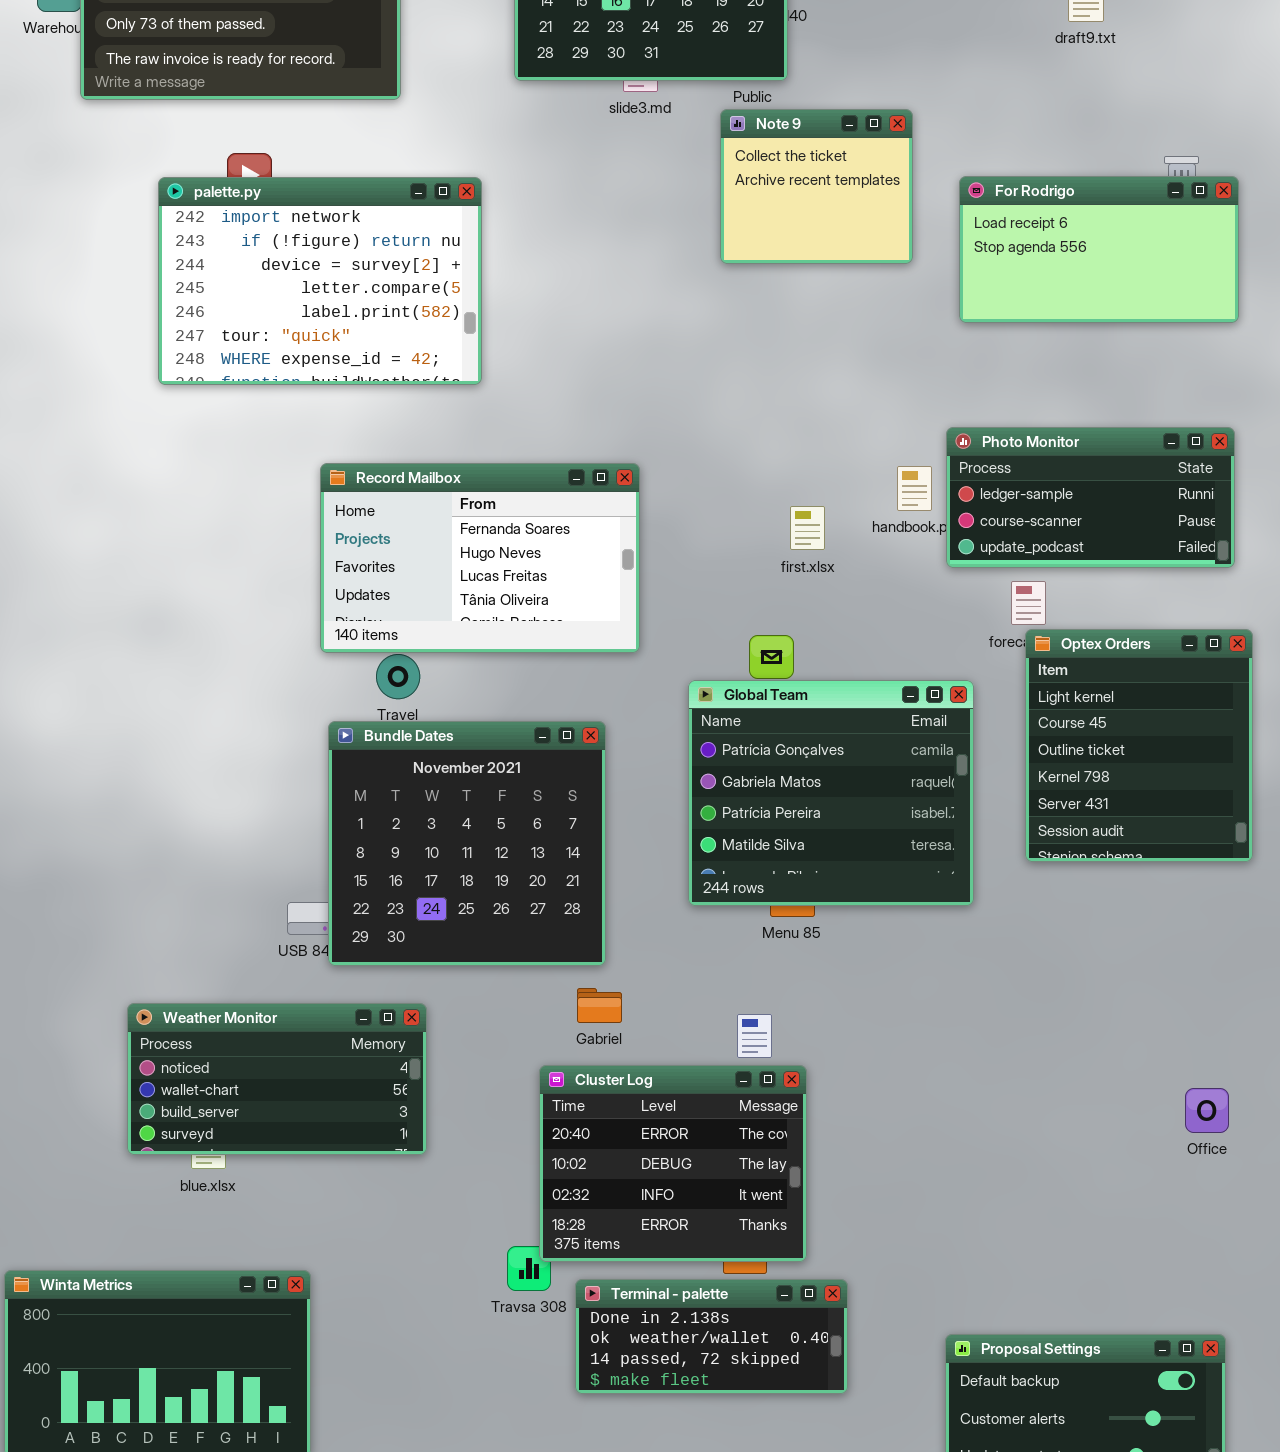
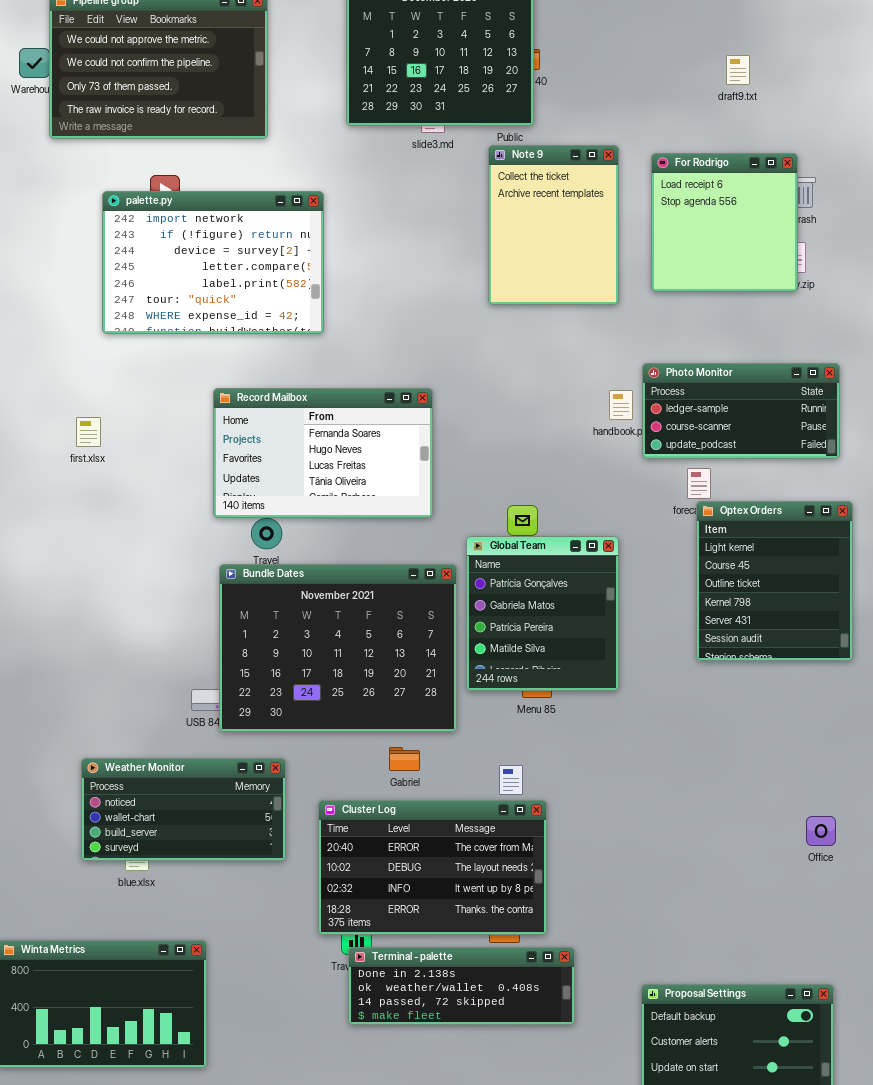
Note 9: [720,109,913,264] -> [488,145,619,305], resized
For Rodrigo: [959,176,1239,323] -> [651,153,798,292], resized
first.xlsx: [790,506,825,550] -> [76,417,101,447], moved
Global Team: [688,680,974,906] -> [466,536,619,691], resized
Bundle Dates: [328,721,606,966] -> [219,564,457,732], resized
Cluster Log: [539,1065,807,1262] -> [318,800,547,935], resized
Terminal - palette: [575,1279,848,1394] -> [348,947,575,1025], resized

